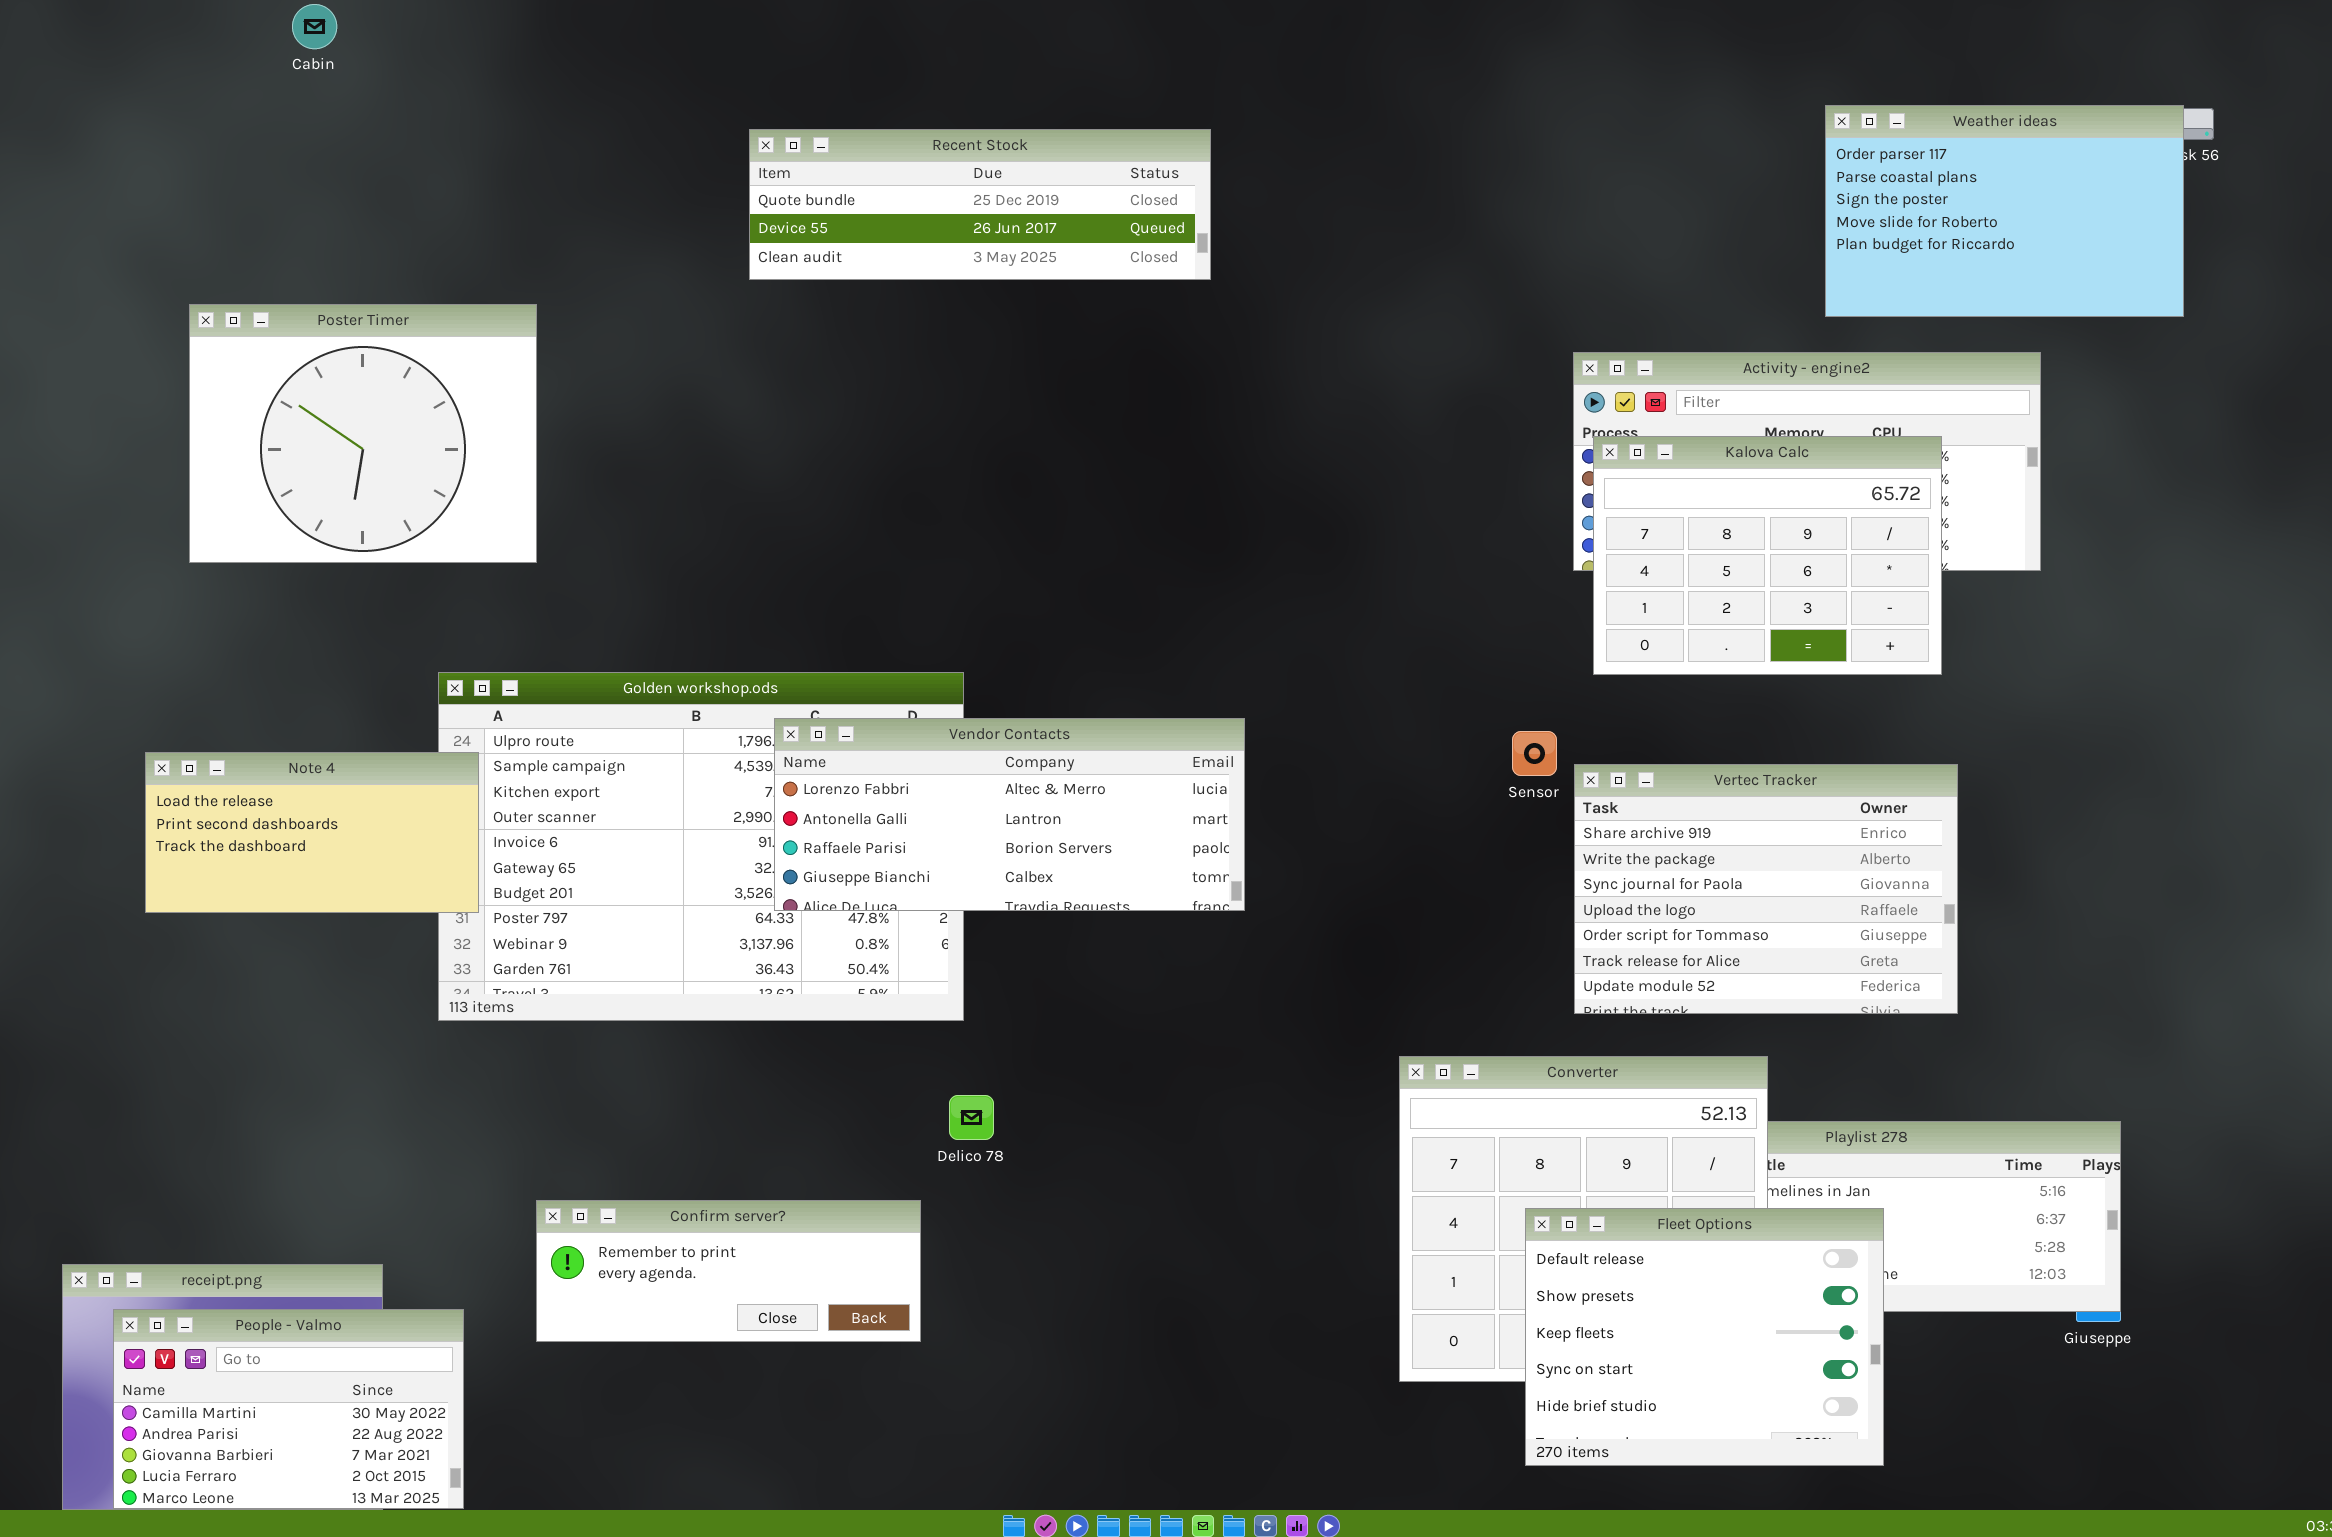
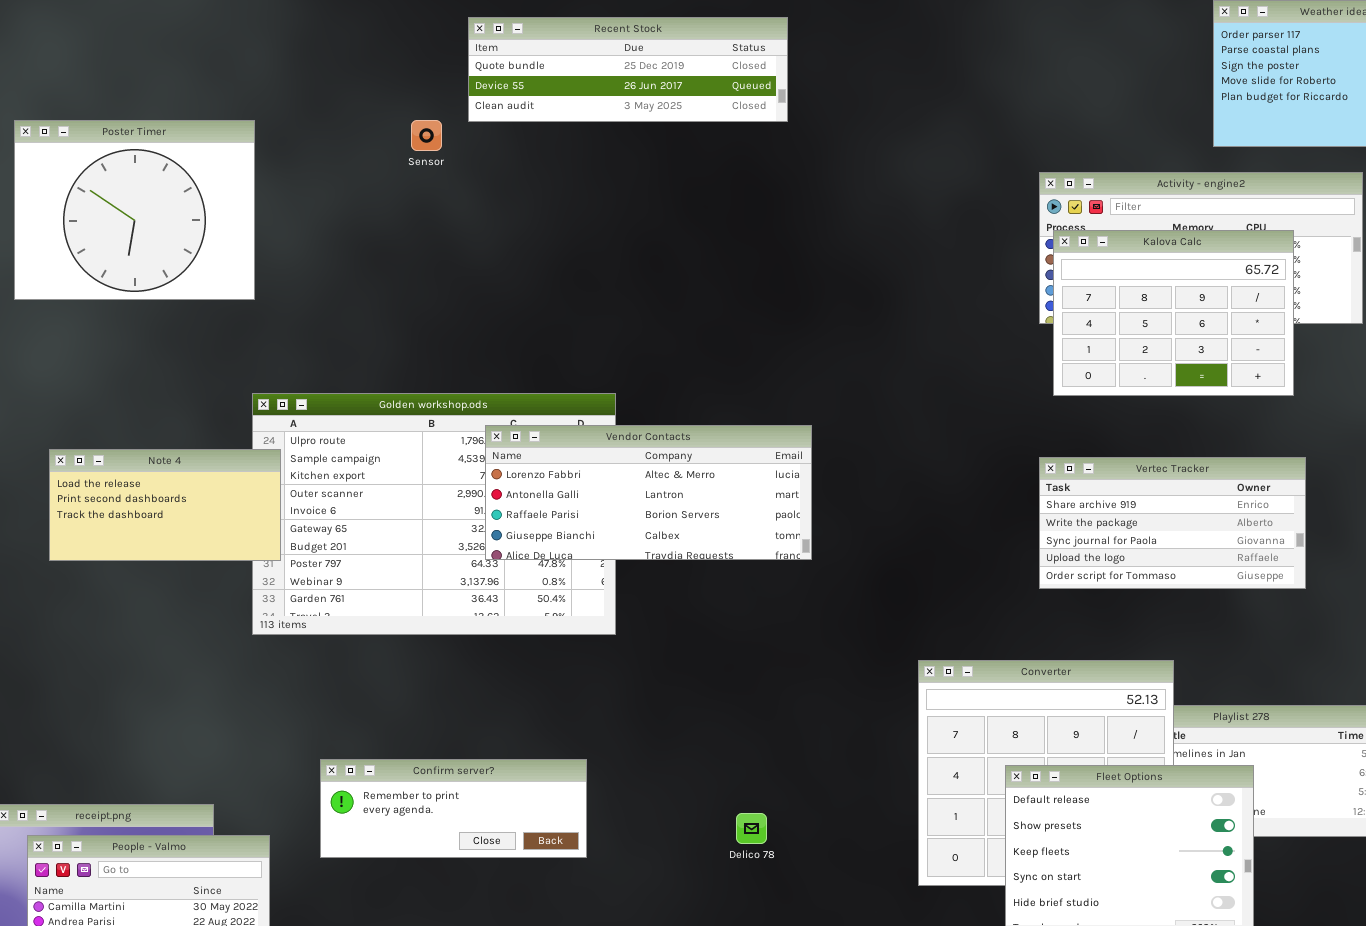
Poster Timer: [189,304,537,563] -> [14,120,255,300], moved
Sensor: [1512,731,1557,776] -> [411,120,442,151], moved
Vertec Tracker: [1574,764,1958,1014] -> [1039,457,1306,589], resized
Delico 78: [949,1095,994,1140] -> [736,813,767,844], moved

